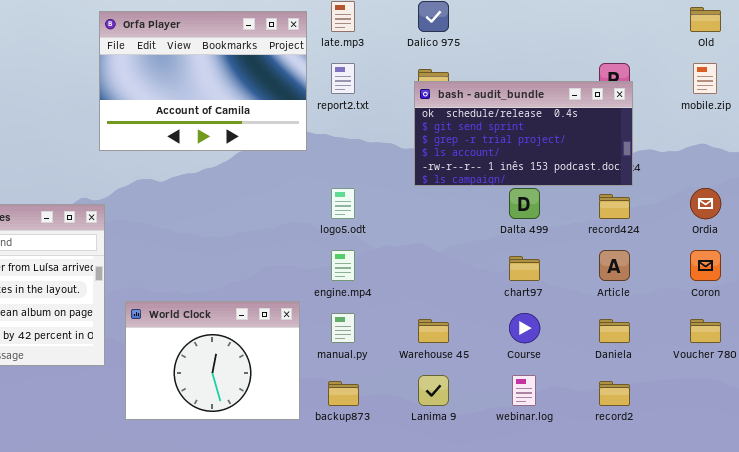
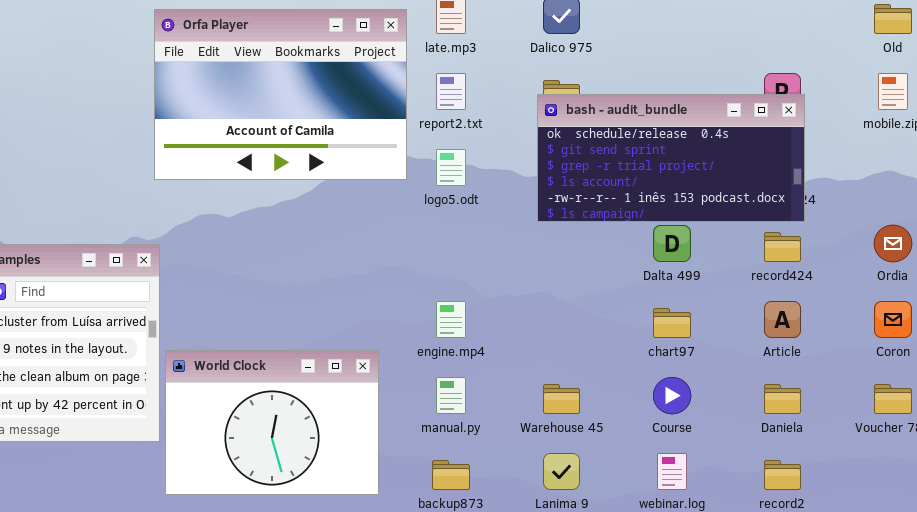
logo5.odt: [331,188,355,219] -> [436,149,466,186], moved
World Clock: [125,301,300,420] -> [165,350,379,495], moved

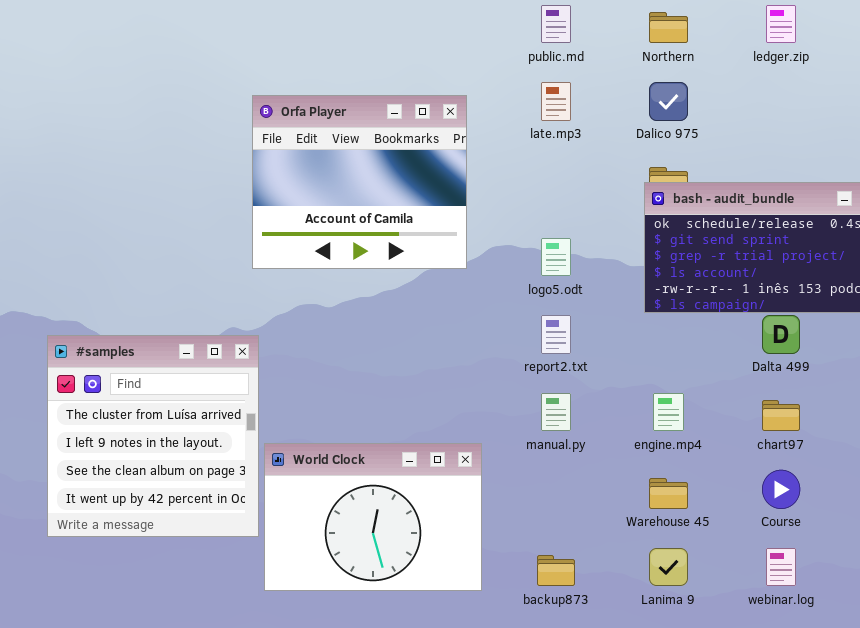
Orfa Player: [154,9,407,180] -> [252,95,467,269], resized
report2.txt: [436,73,466,110] -> [541,315,571,354], moved
engine.mp4: [436,301,466,338] -> [653,393,684,431], moved
manual.py: [436,377,466,414] -> [541,393,571,431], moved

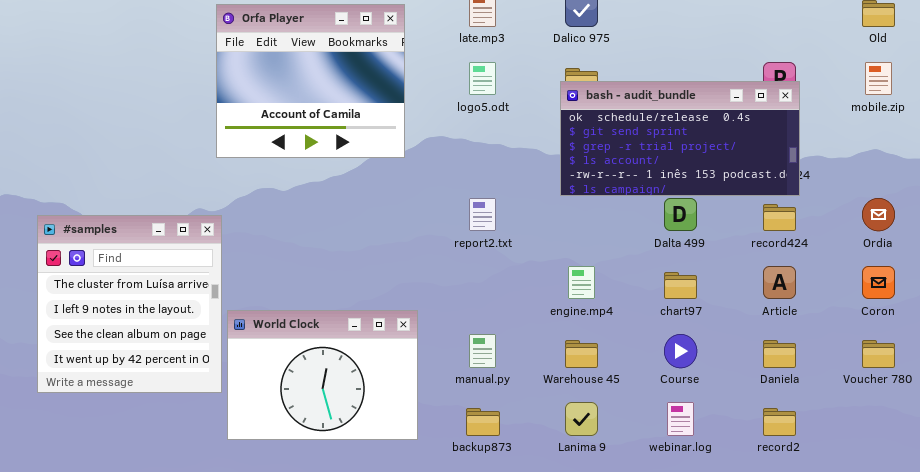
logo5.odt: [541,238,571,276] -> [469,62,496,95], moved
manual.py: [541,393,571,431] -> [469,334,496,368], moved

